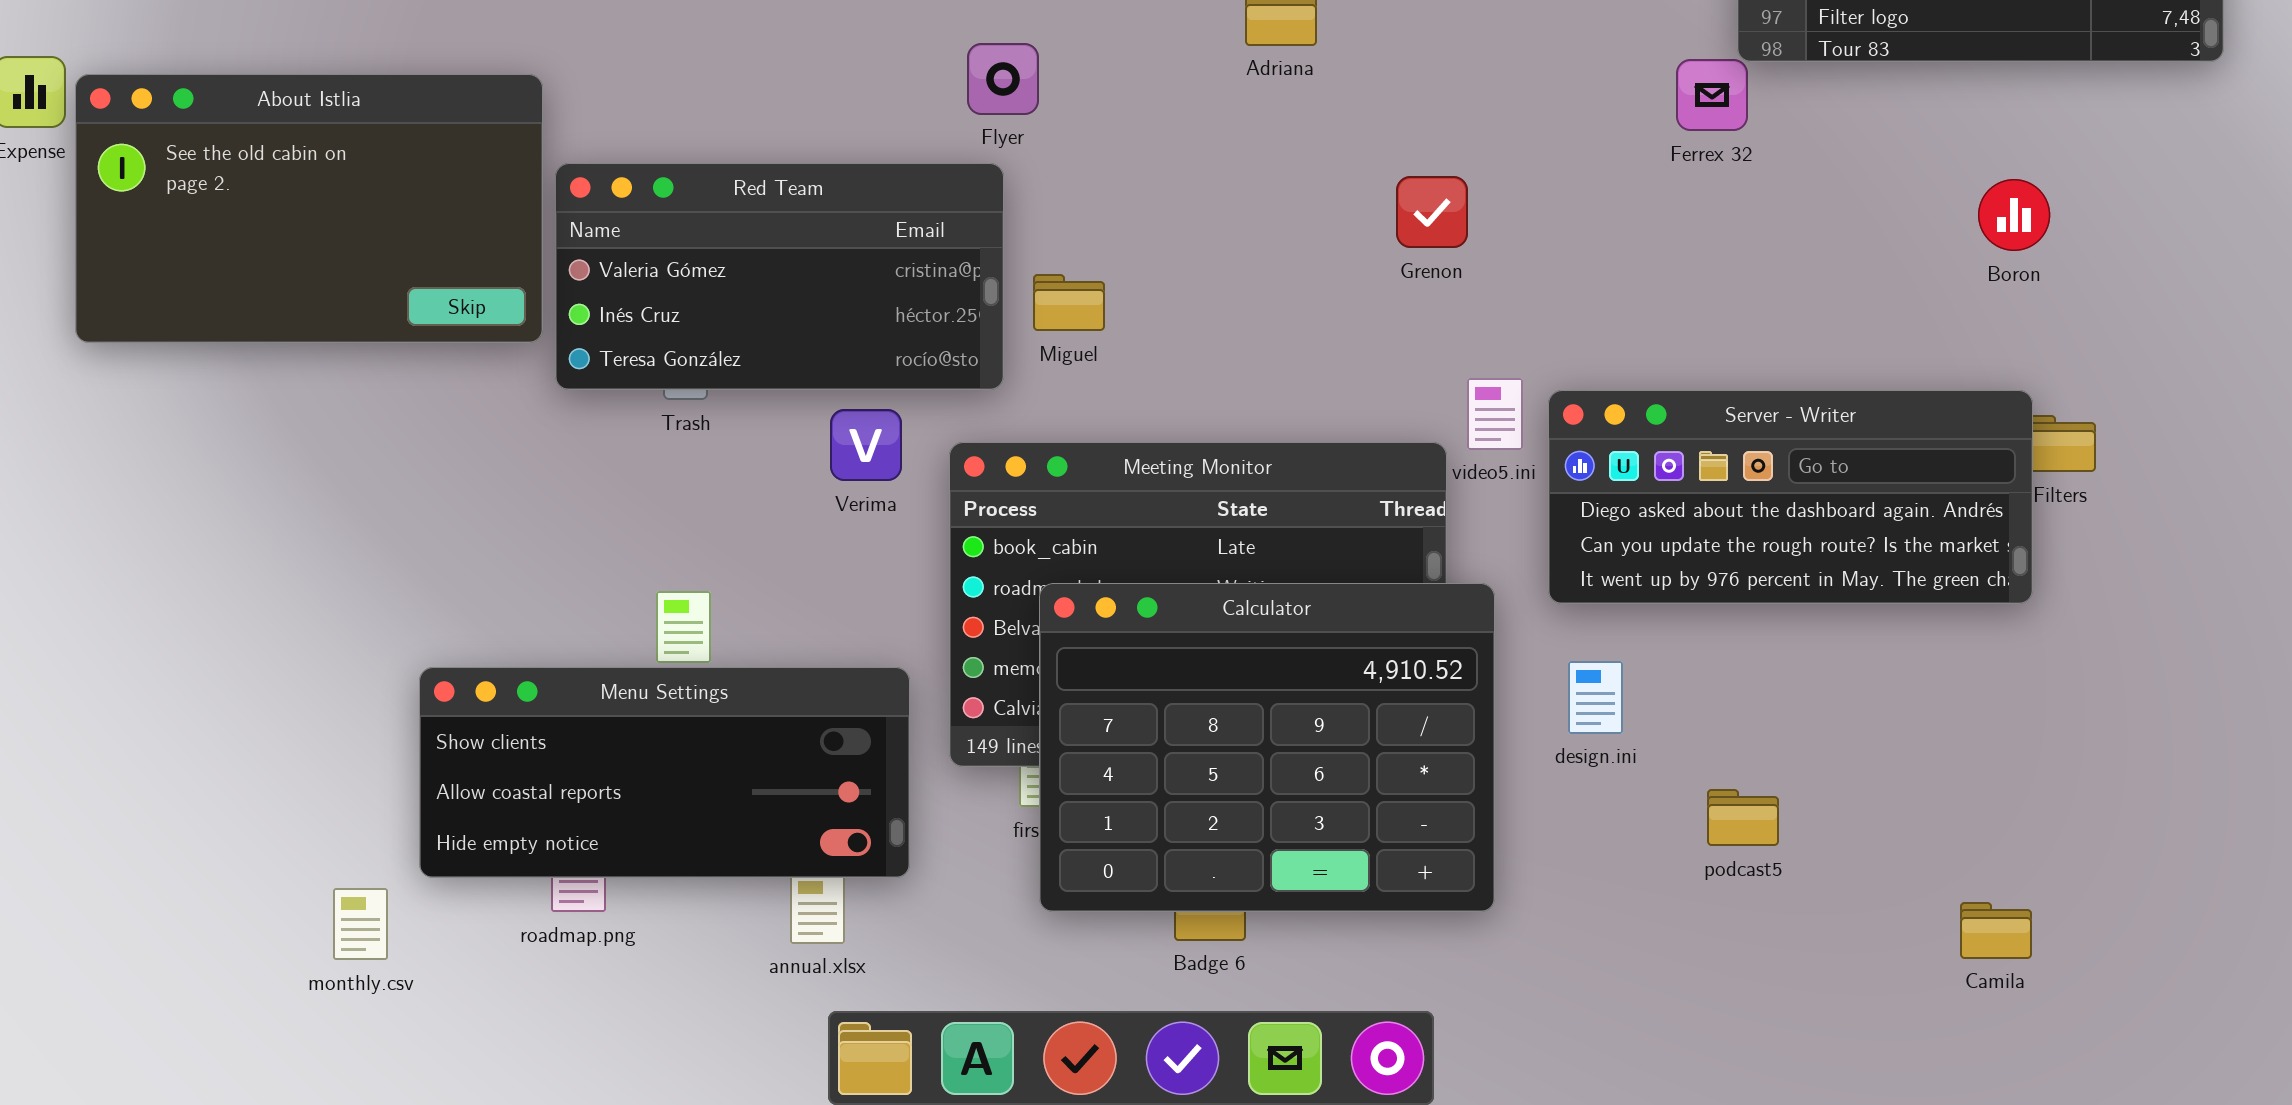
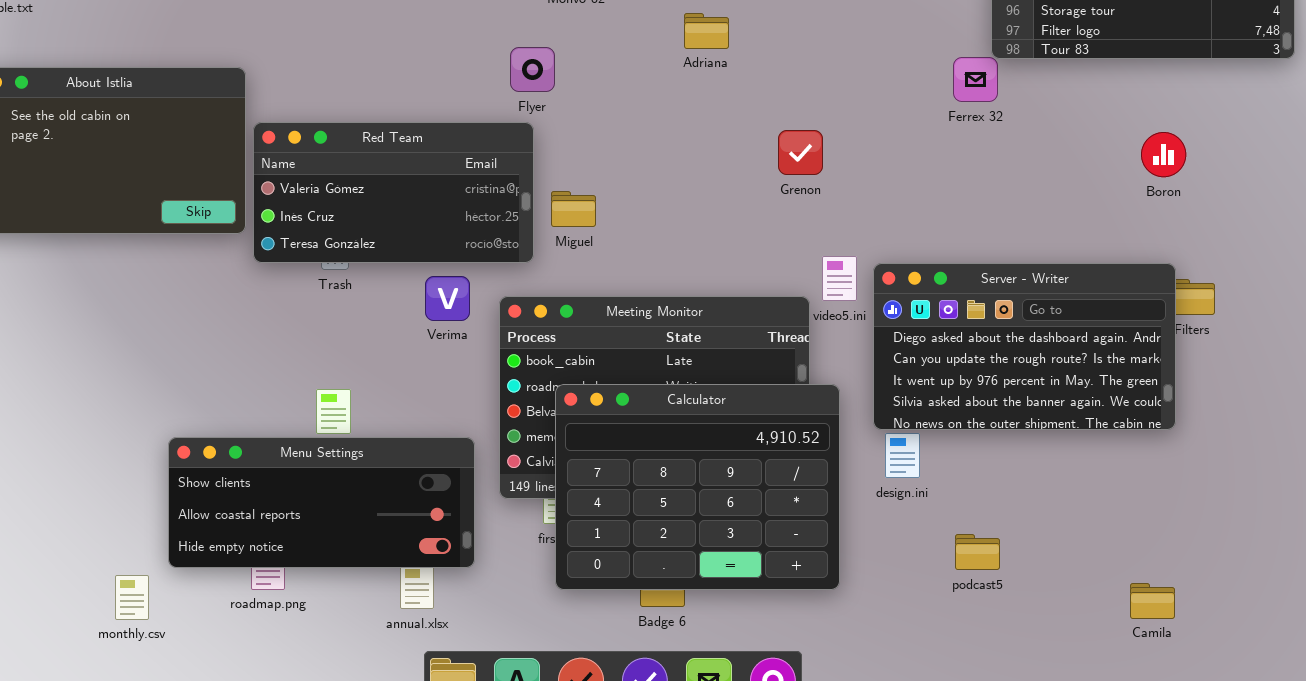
Server - Writer: [1548,390,2033,604] -> [873,263,1176,430], resized
podcast5: [1707,789,1779,846] -> [955,534,1000,570], moved

